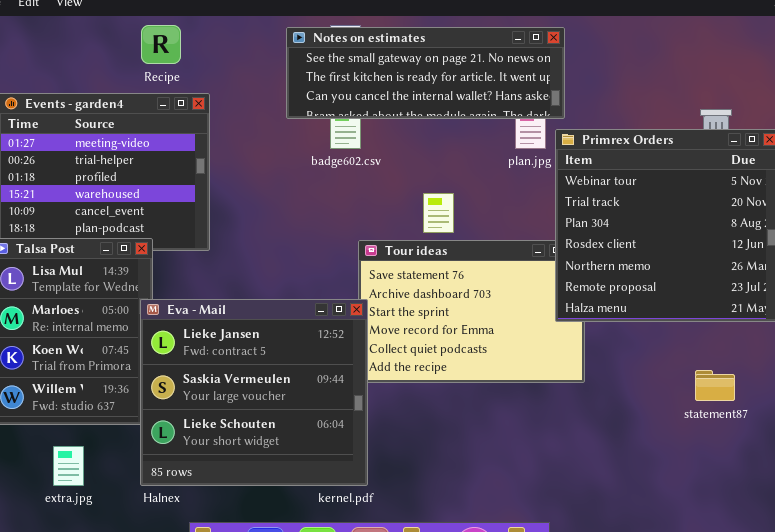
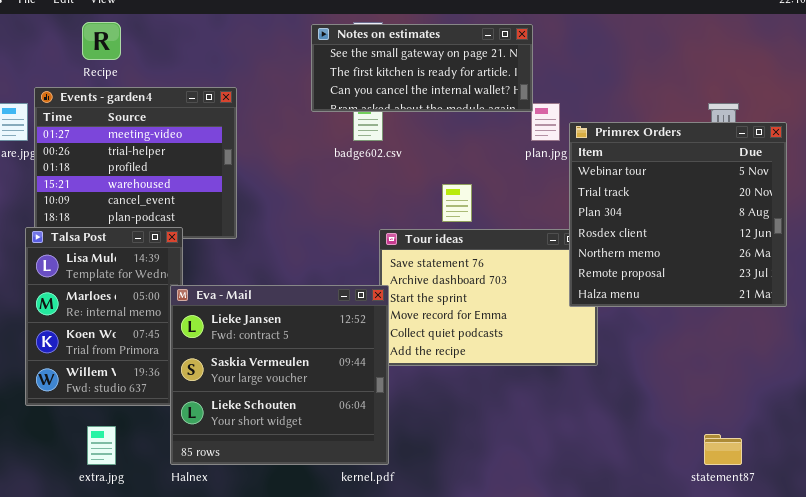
Recipe: [141,25,181,64] -> [82,22,121,60], moved
Notes on estimates: [286,27,565,119] -> [311,24,533,112], resized
statement87: [695,370,735,401] -> [704,434,742,465], moved

